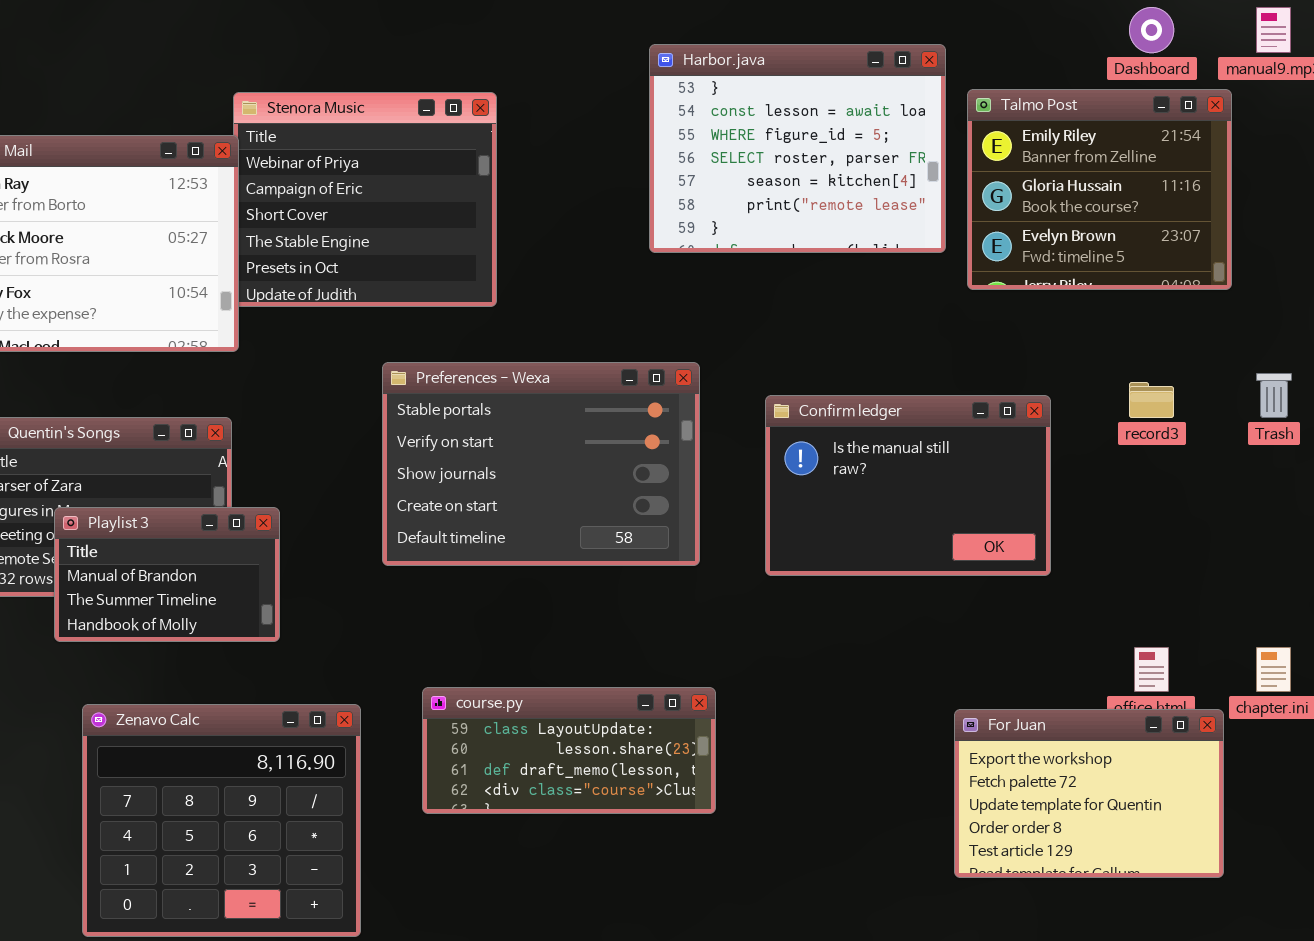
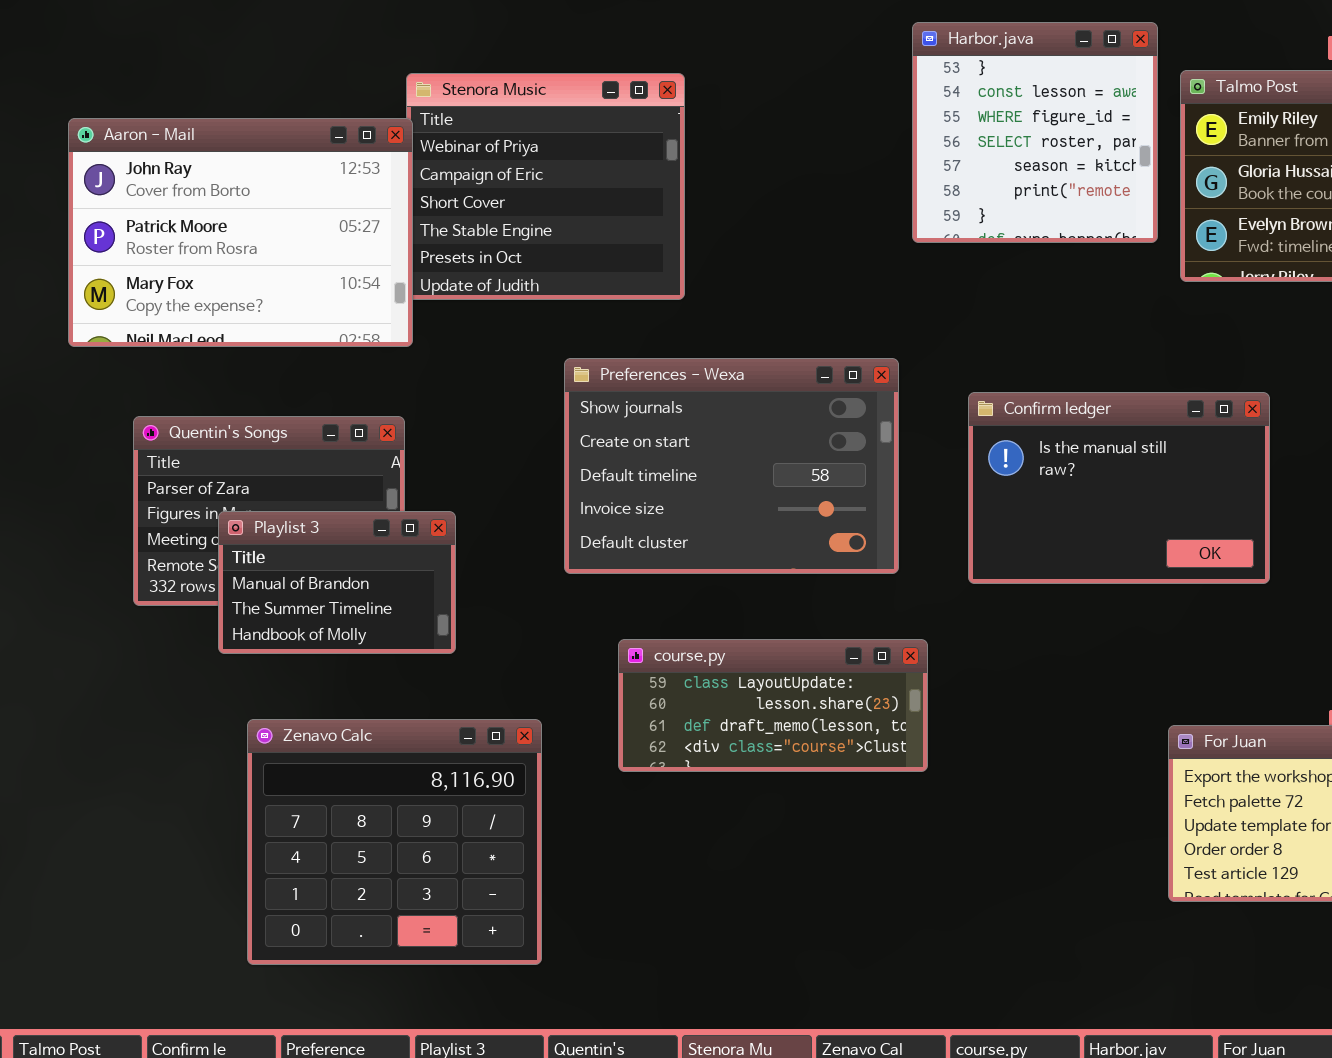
Harbor.java: [649,44,946,253] -> [912,22,1158,243], resized
Preferences - Wexa: [382,362,700,566] -> [564,358,899,574], scrolled down 2 rows
course.py: [422,687,716,814] -> [618,639,928,772], moved

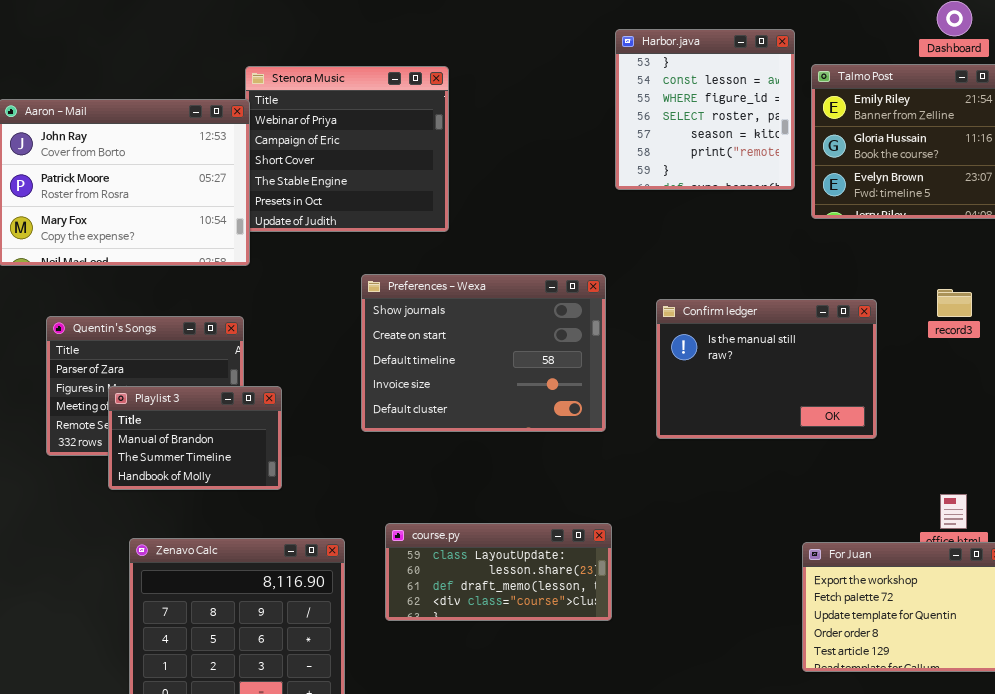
course.py: [618,639,928,772] -> [385,523,612,621], moved

